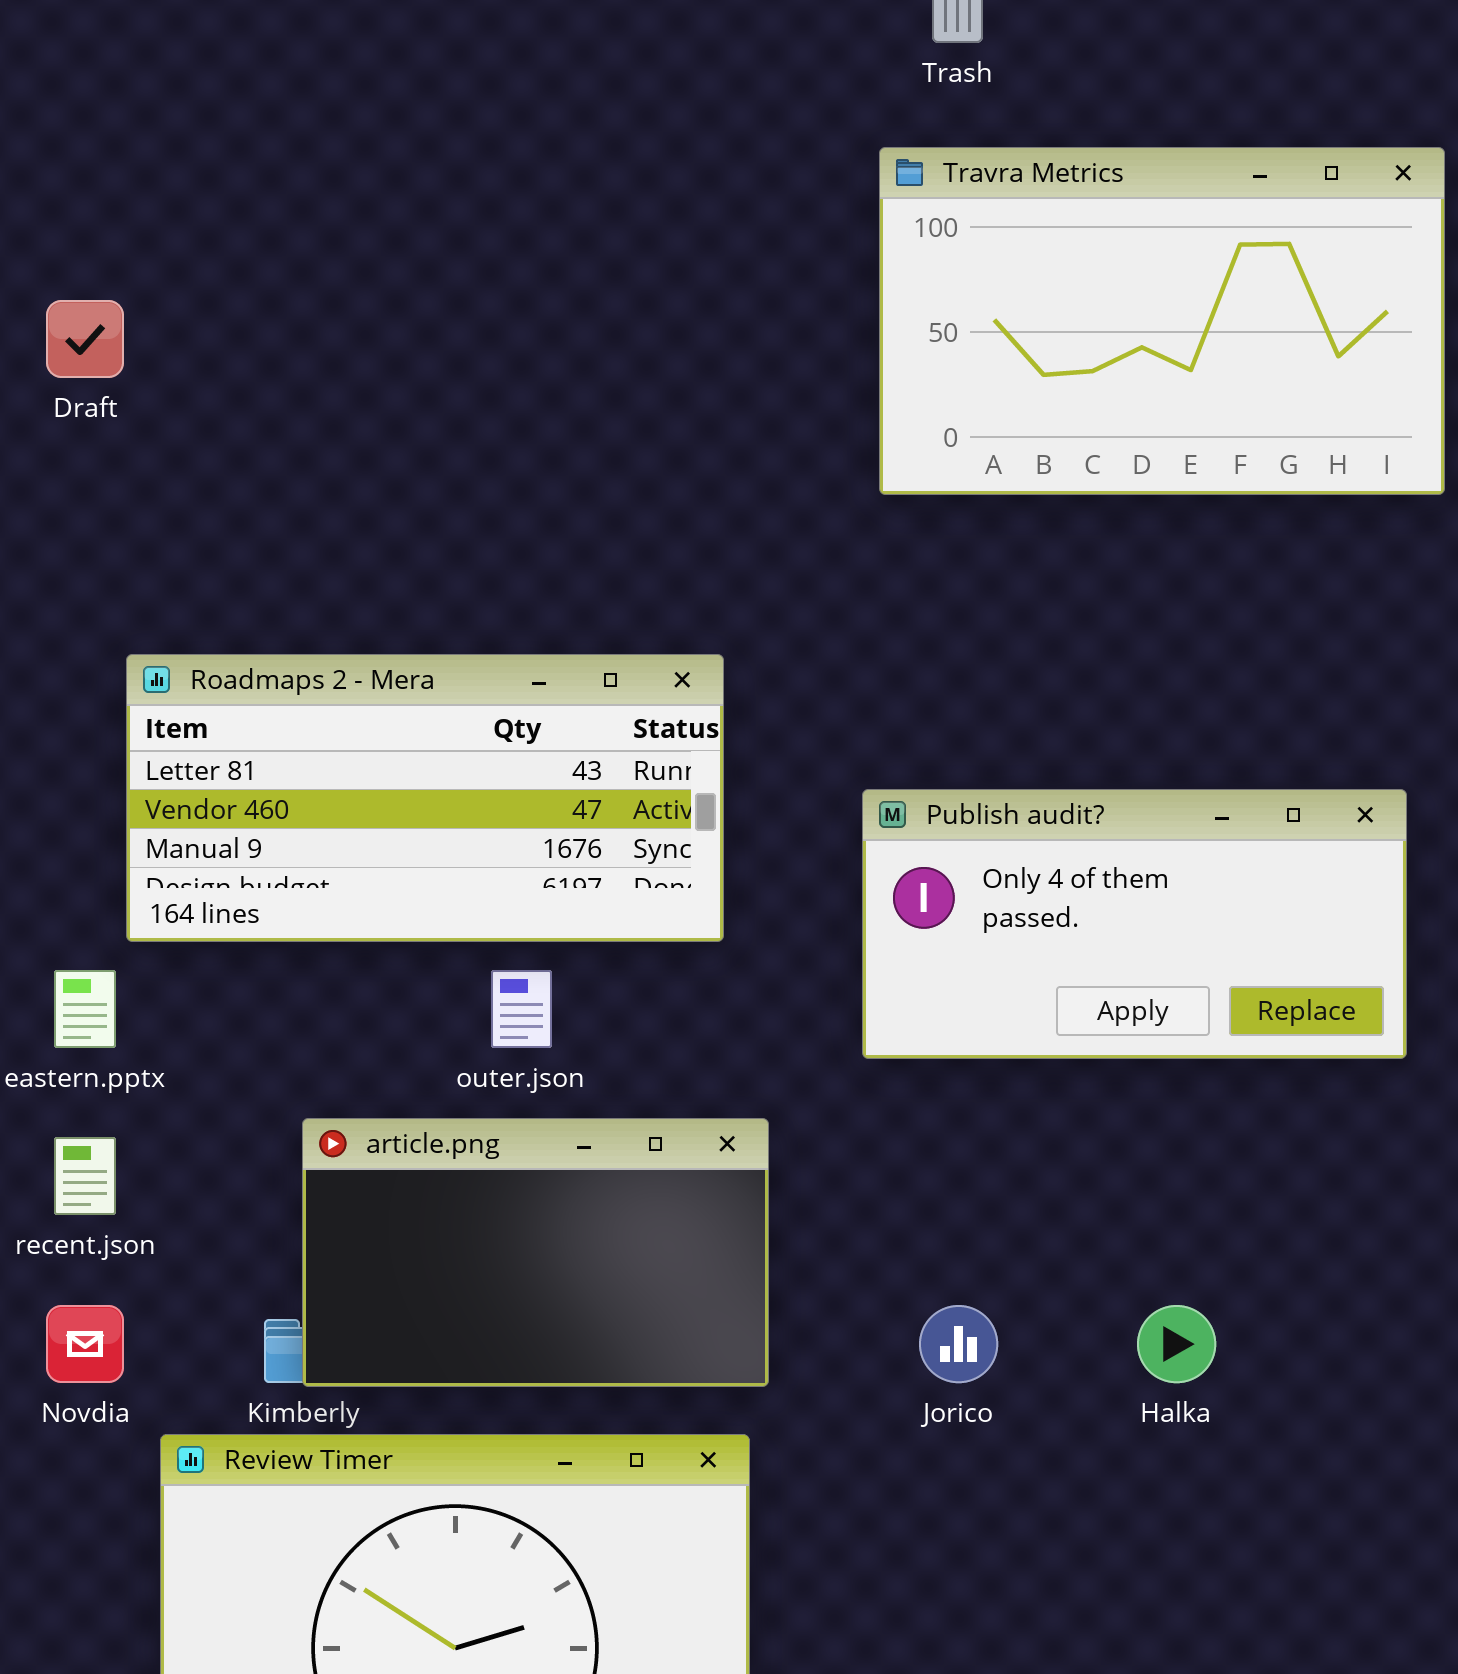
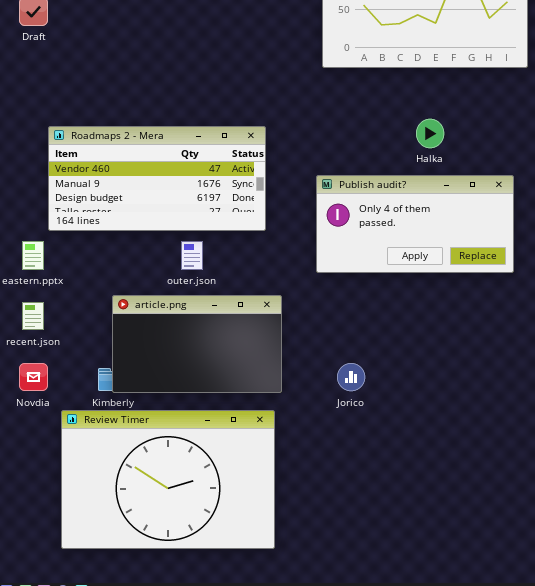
Roadmaps 2 - Mera: [126,654,724,942] -> [48,126,266,231], scrolled down 1 row
Halka: [1137,1305,1216,1383] -> [416,119,444,148], moved

